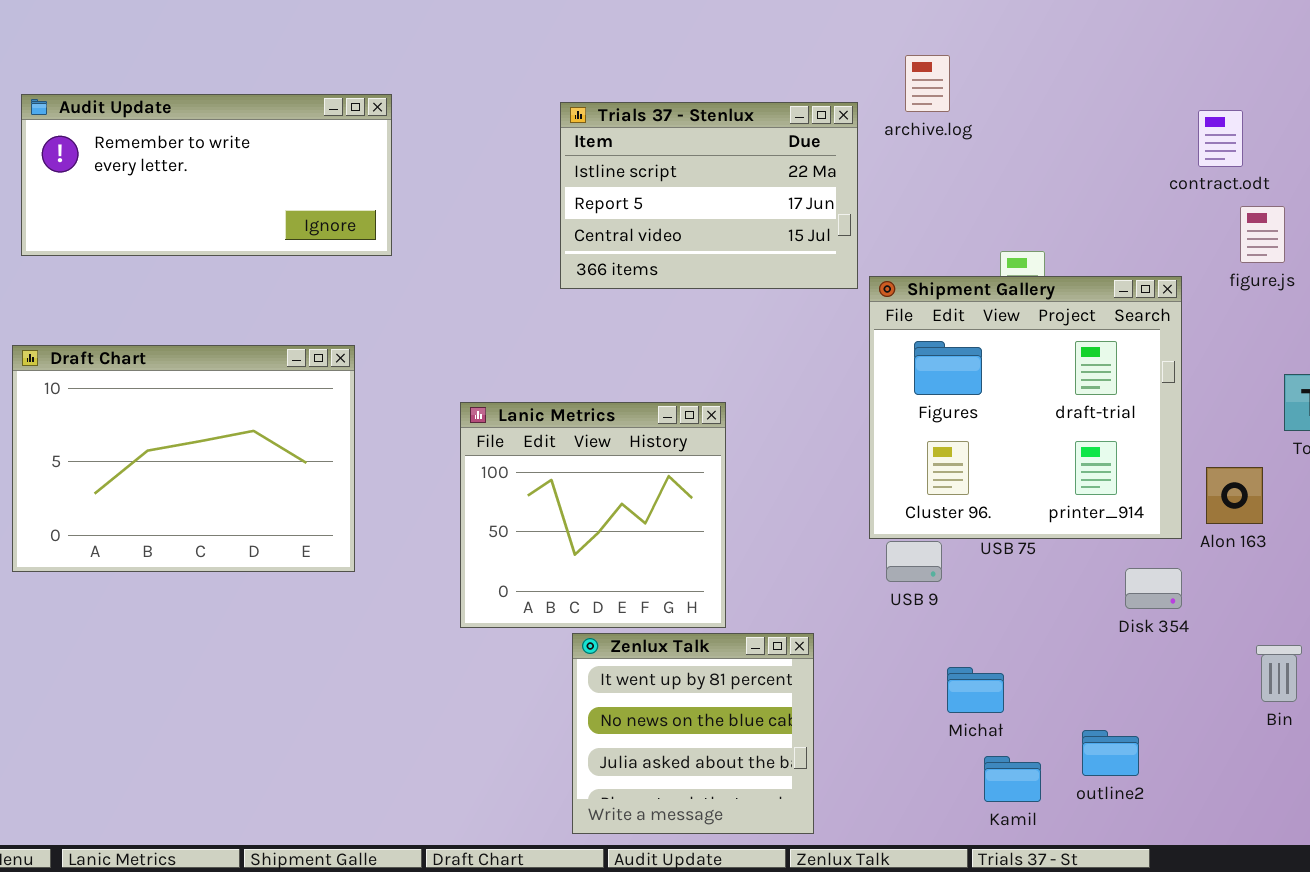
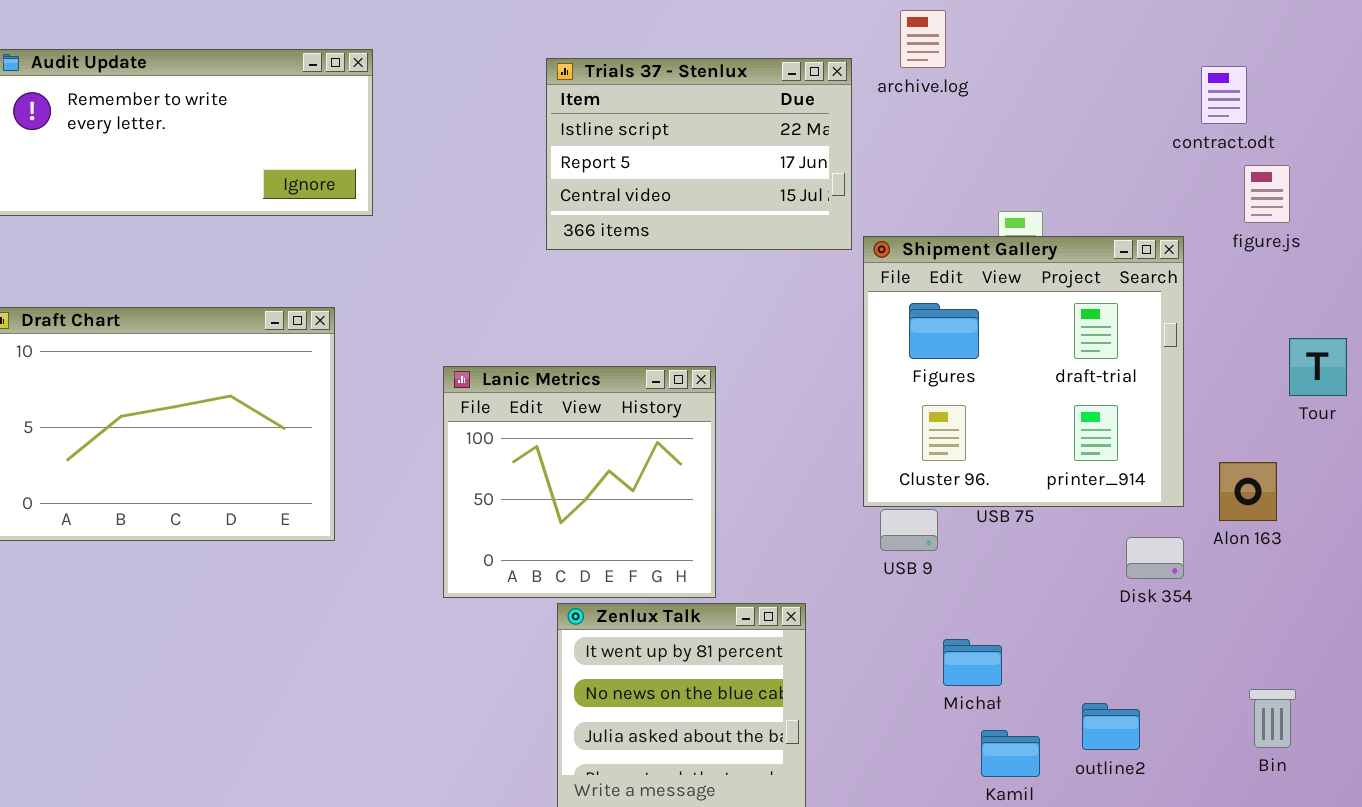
Alon 163: [1206,467,1263,524] -> [1219,462,1277,521], moved
Bin: [1256,645,1302,702] -> [1249,689,1296,748], moved

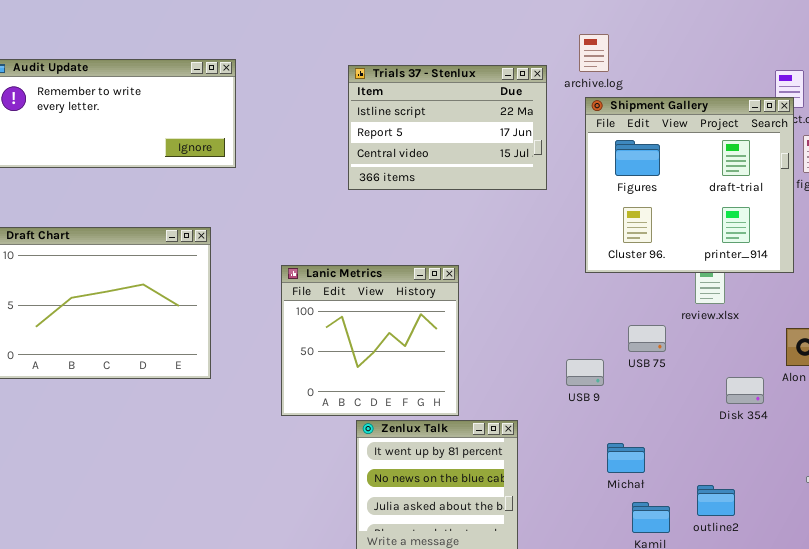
Shipment Gallery: [863,236,1184,507] -> [585,97,794,273], moved

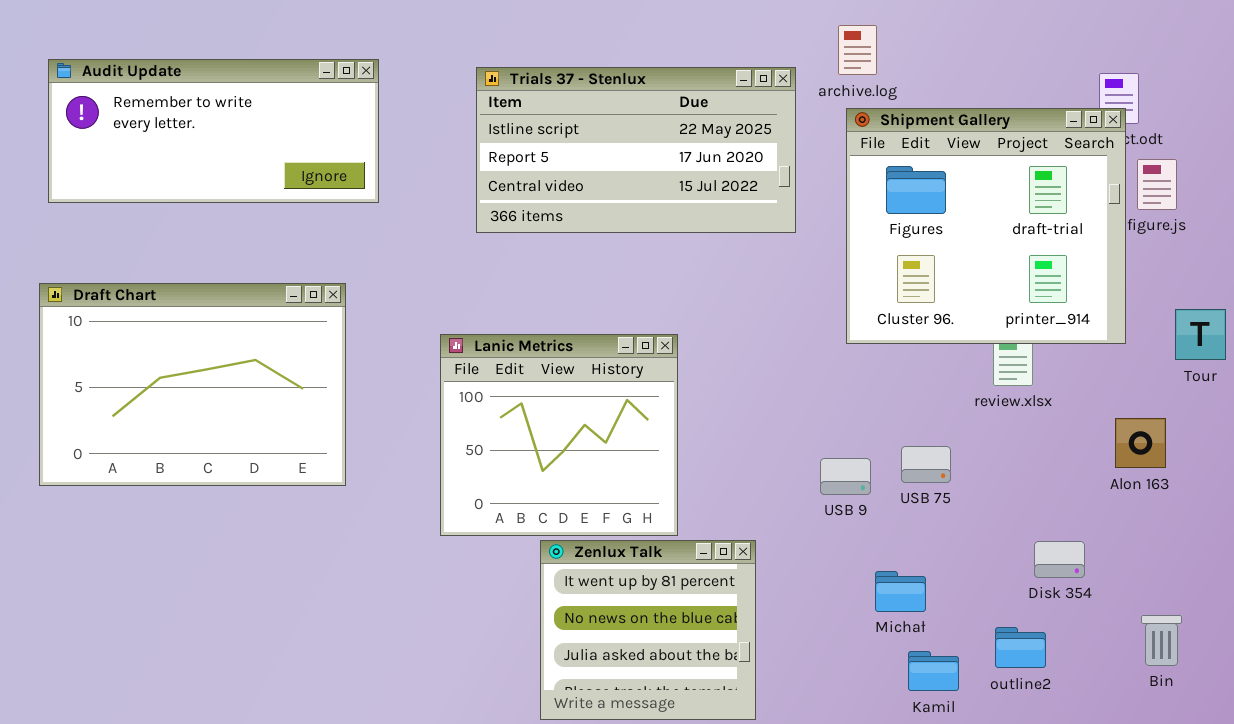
Trials 37 - Stenlux: [348,65,547,190] -> [476,67,796,233], resized
USB 75: [628,325,666,352] -> [901,446,951,483], moved
Disk 354: [726,377,764,404] -> [1034,541,1085,578], moved

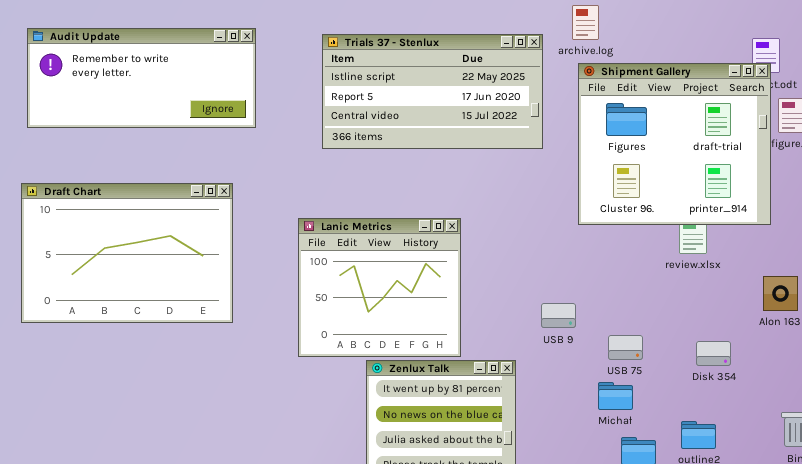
USB 75: [901,446,951,483] -> [608,335,643,360], moved
USB 9: [820,458,871,495] -> [541,303,576,328], moved
Disk 354: [1034,541,1085,578] -> [696,341,731,366], moved

